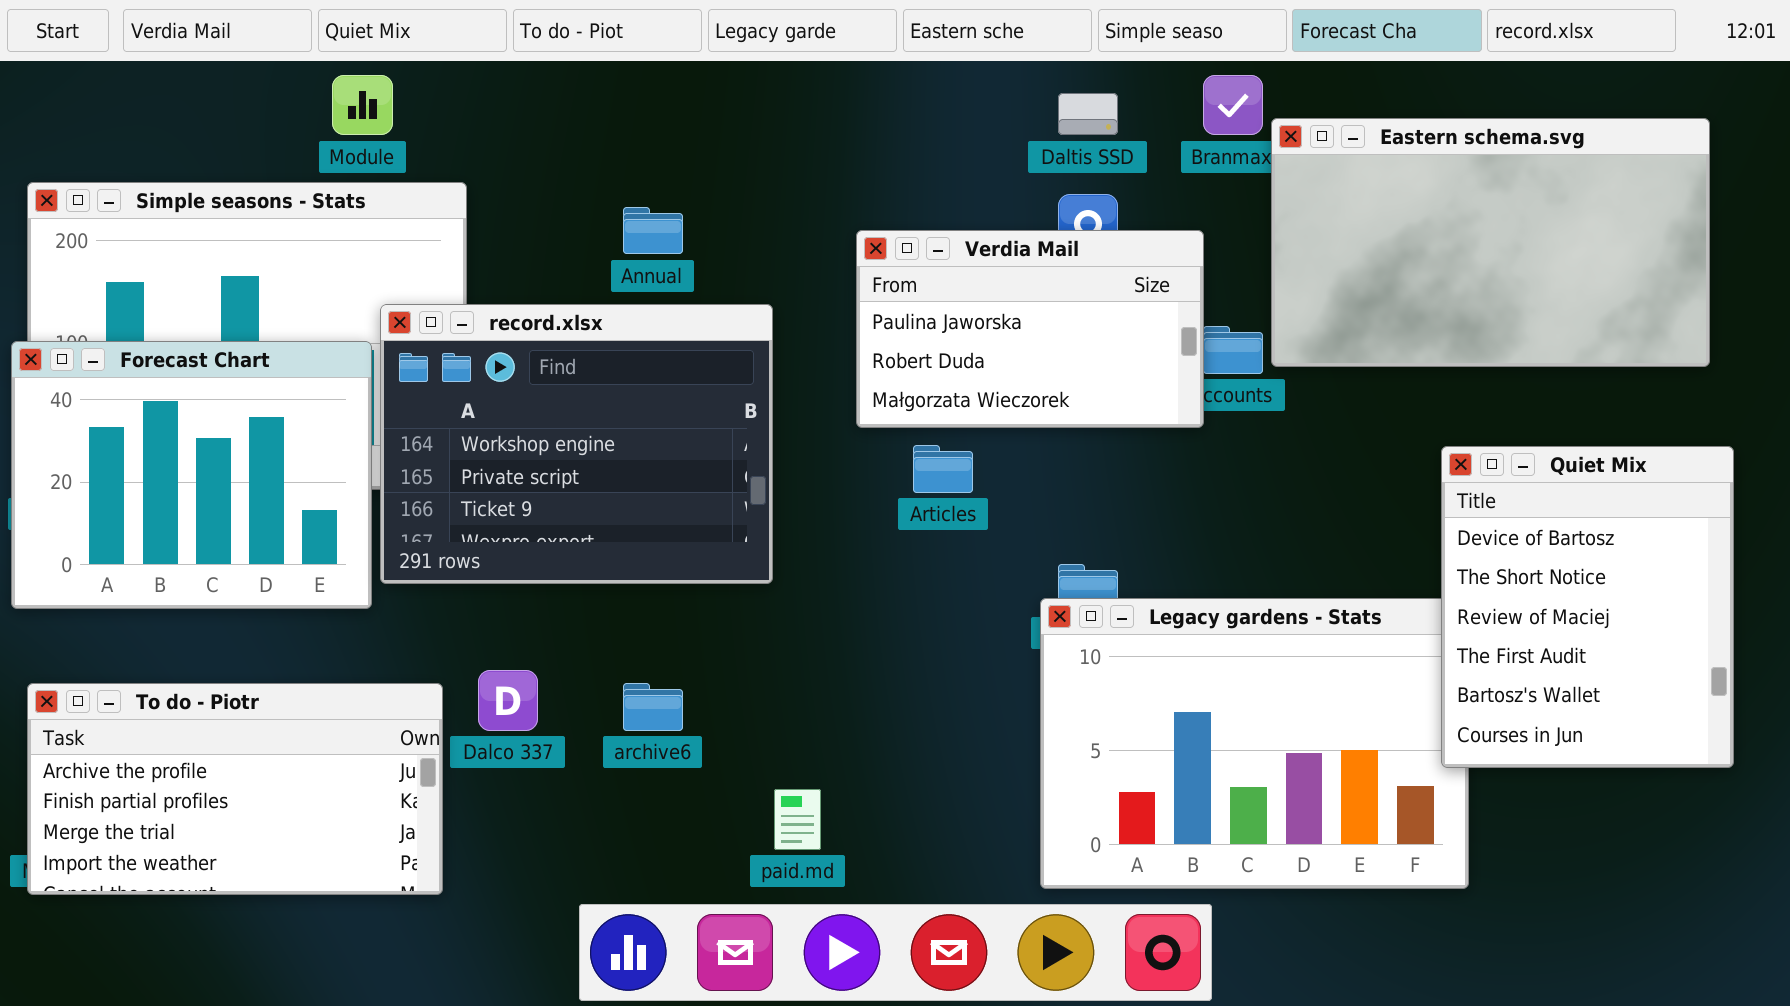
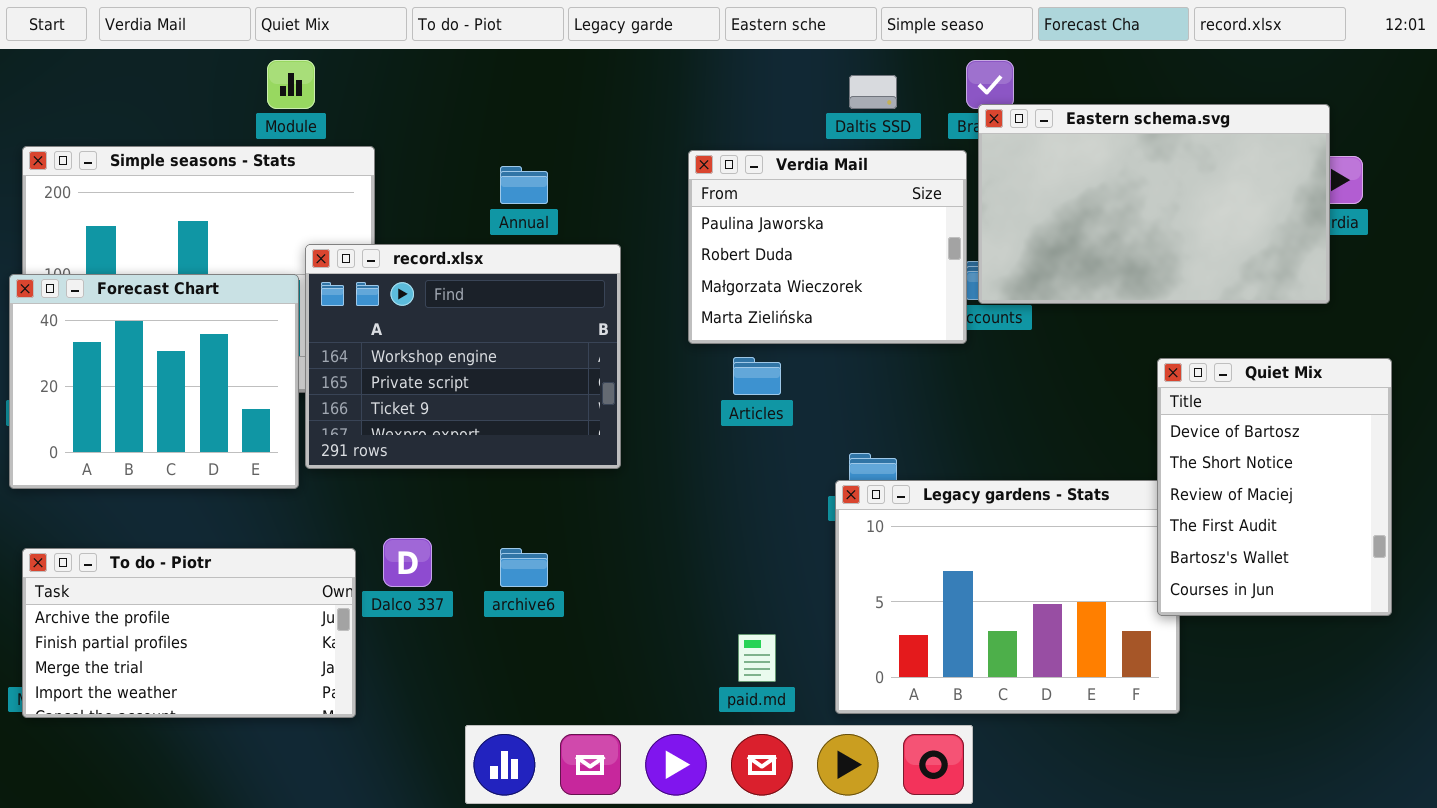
Eastern schema.svg: [1271,118,1710,367] -> [978,104,1330,304], moved
Verdia Mail: [856,230,1204,428] -> [688,150,967,344], resized
paid.md: [774,789,821,850] -> [738,634,776,682], moved

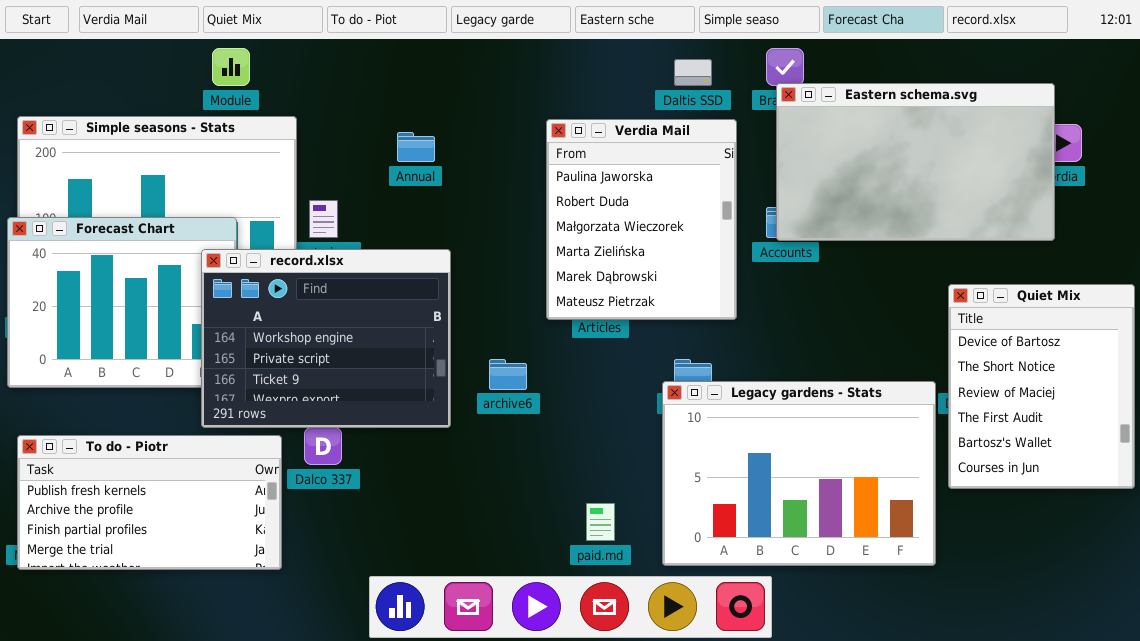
Verdia Mail: [688,150,967,344] -> [546,119,737,320], resized
record.xlsx: [305,244,621,469] -> [201,249,451,428], moved
Quiet Mix: [1157,358,1392,616] -> [948,284,1135,489], moved
To do - Piotr: [22,548,356,718] -> [17,435,282,570], scrolled up 1 row
archive6: [500,548,548,587] -> [489,359,527,390], moved

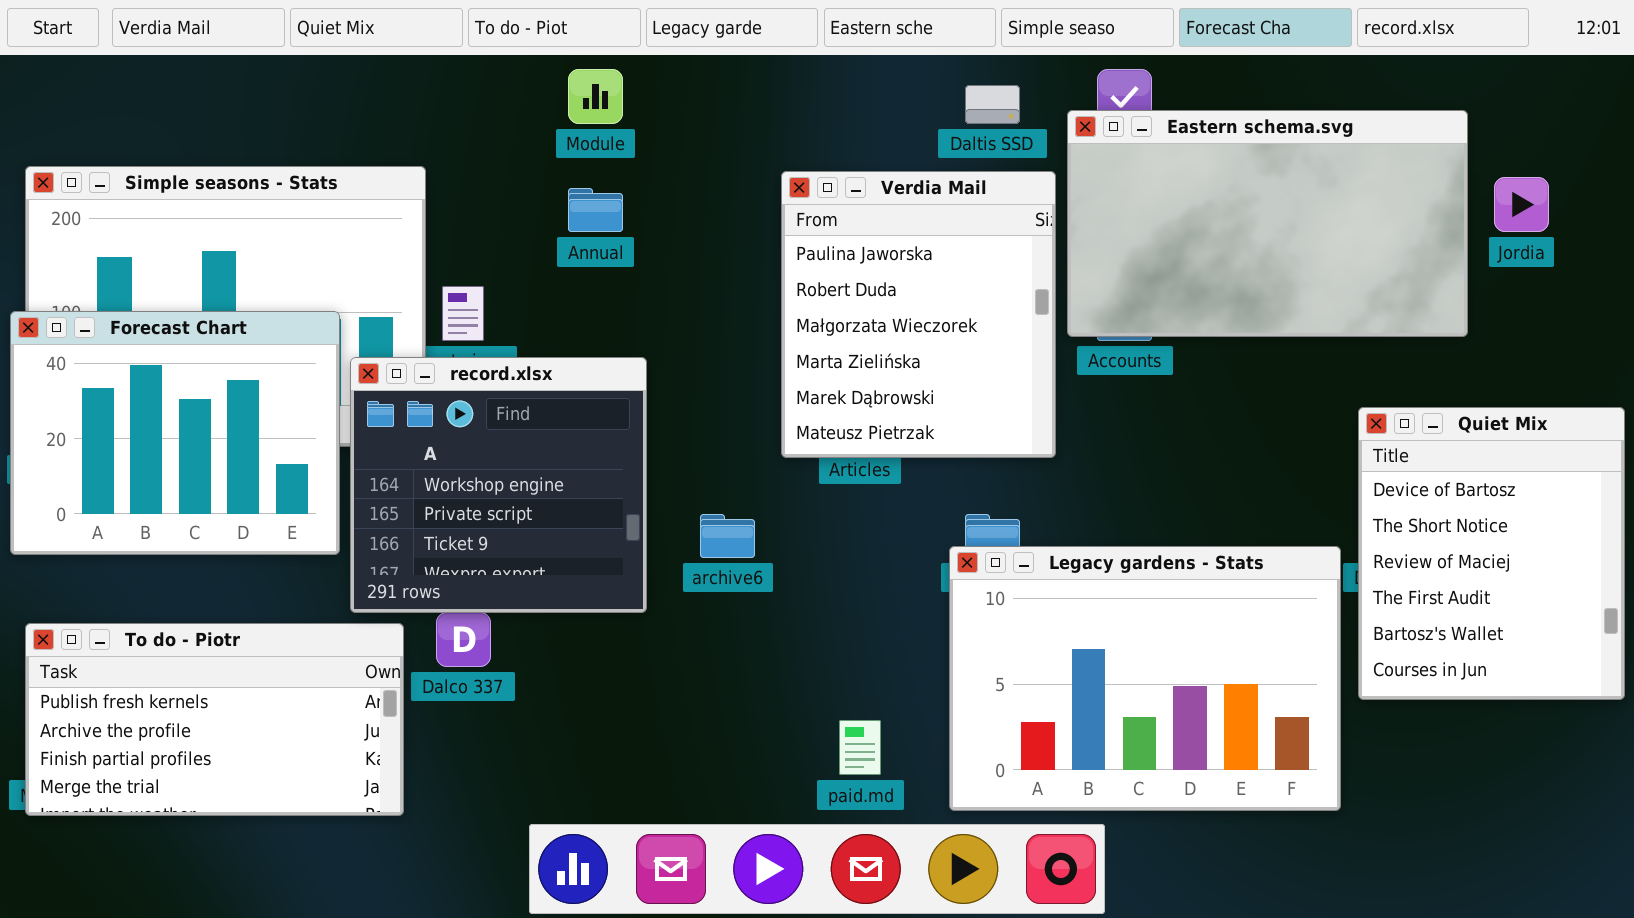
Module: [212,48,250,86] -> [568,69,623,124], moved
Eastern schema.svg: [776,83,1055,241] -> [1067,110,1468,337], moved
record.xlsx: [201,249,451,428] -> [350,357,647,613], resized

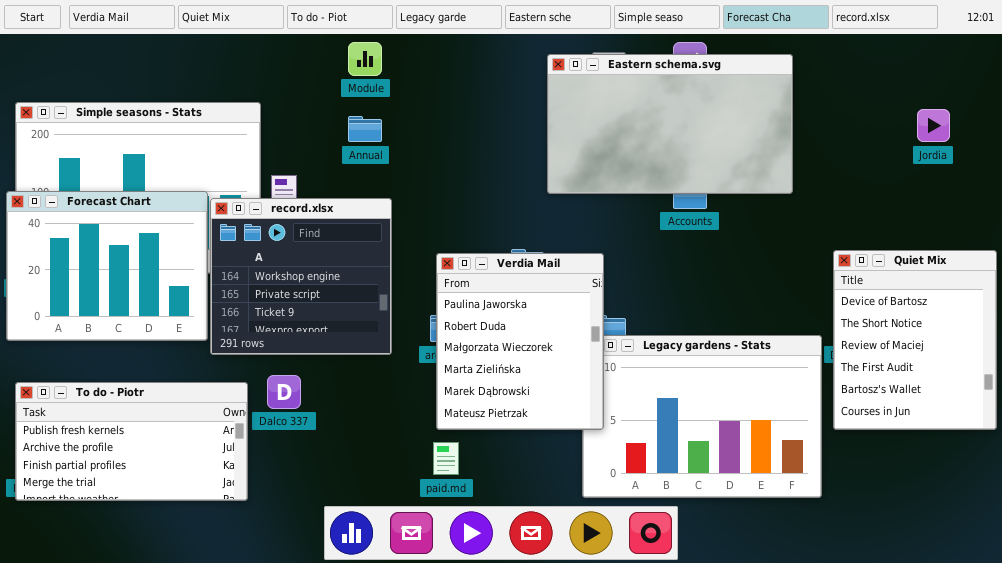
Eastern schema.svg: [1067,110,1468,337] -> [547,54,793,194], moved
Verdia Mail: [781,171,1056,458] -> [436,253,604,430], moved
record.xlsx: [350,357,647,613] -> [210,198,392,355], moved
paid.md: [839,720,881,775] -> [433,442,459,475], moved

